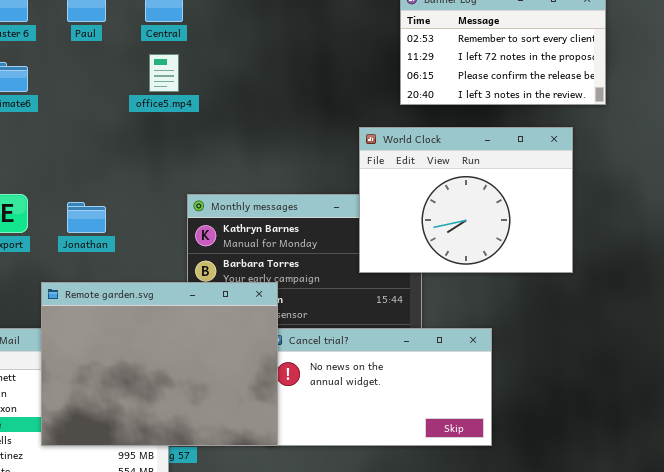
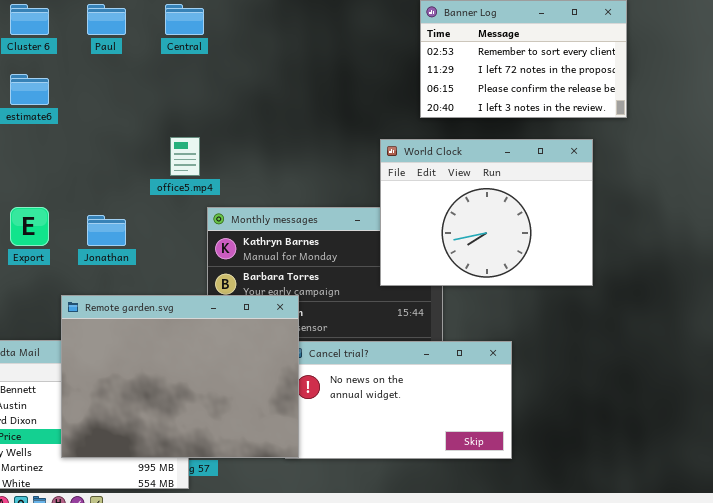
office5.mp4: [149,54,179,92] -> [170,137,200,176], moved

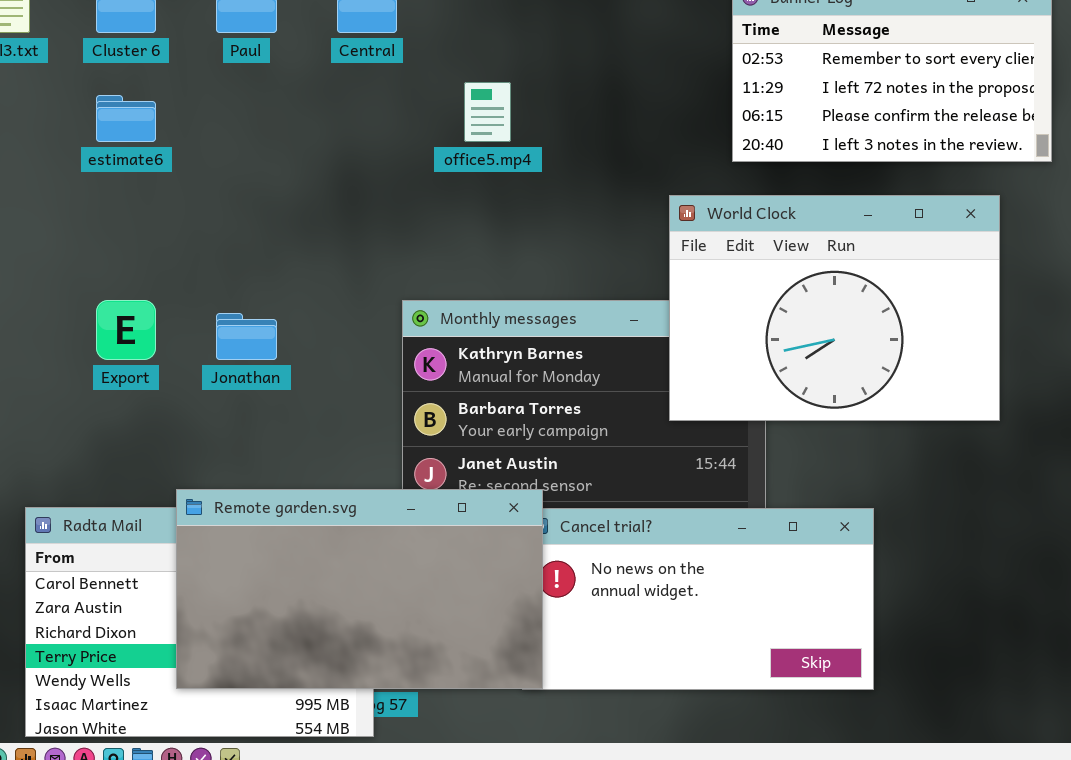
office5.mp4: [170,137,200,176] -> [464,82,511,142], moved
Remote garden.svg: [61,295,299,458] -> [176,489,543,689], resized

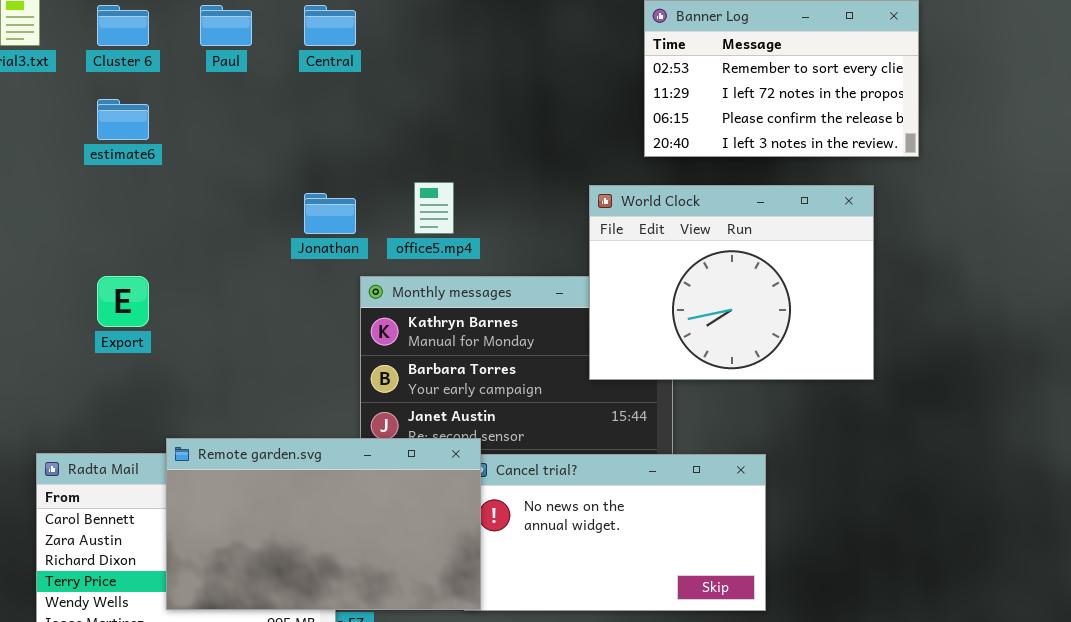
office5.mp4: [464,82,511,142] -> [414,182,454,234], moved
Jonathan: [216,313,277,360] -> [304,193,356,234], moved

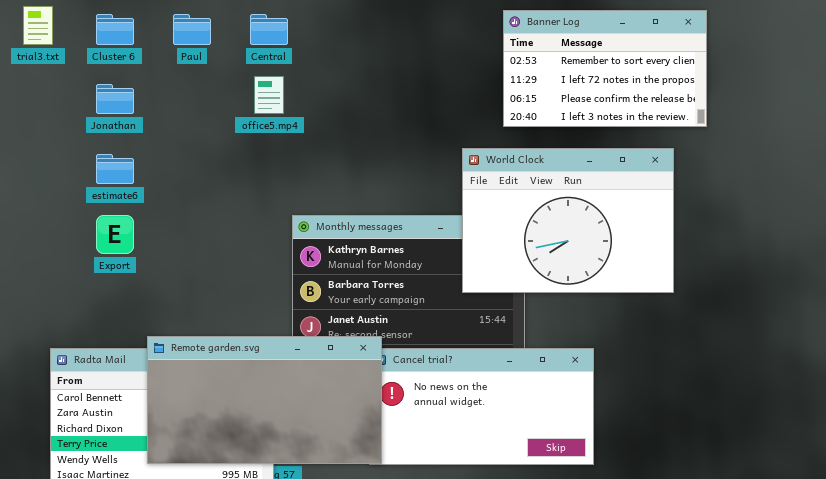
estimate6: [97,99,149,140] -> [96,154,134,184], moved
office5.mp4: [414,182,454,234] -> [254,76,284,114], moved
Jonathan: [304,193,356,234] -> [96,84,134,114], moved

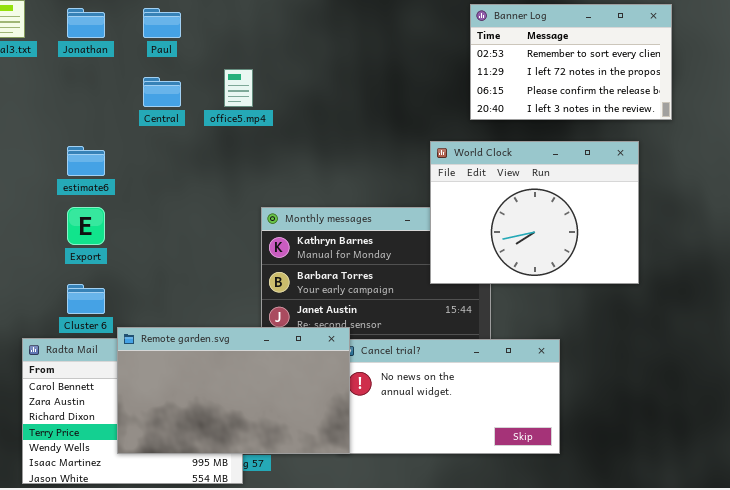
Cluster 6: [96,14,134,45] -> [67,284,105,314], moved
Central: [250,14,288,45] -> [143,77,181,107], moved
Jonathan: [96,84,134,114] -> [67,8,105,38], moved

